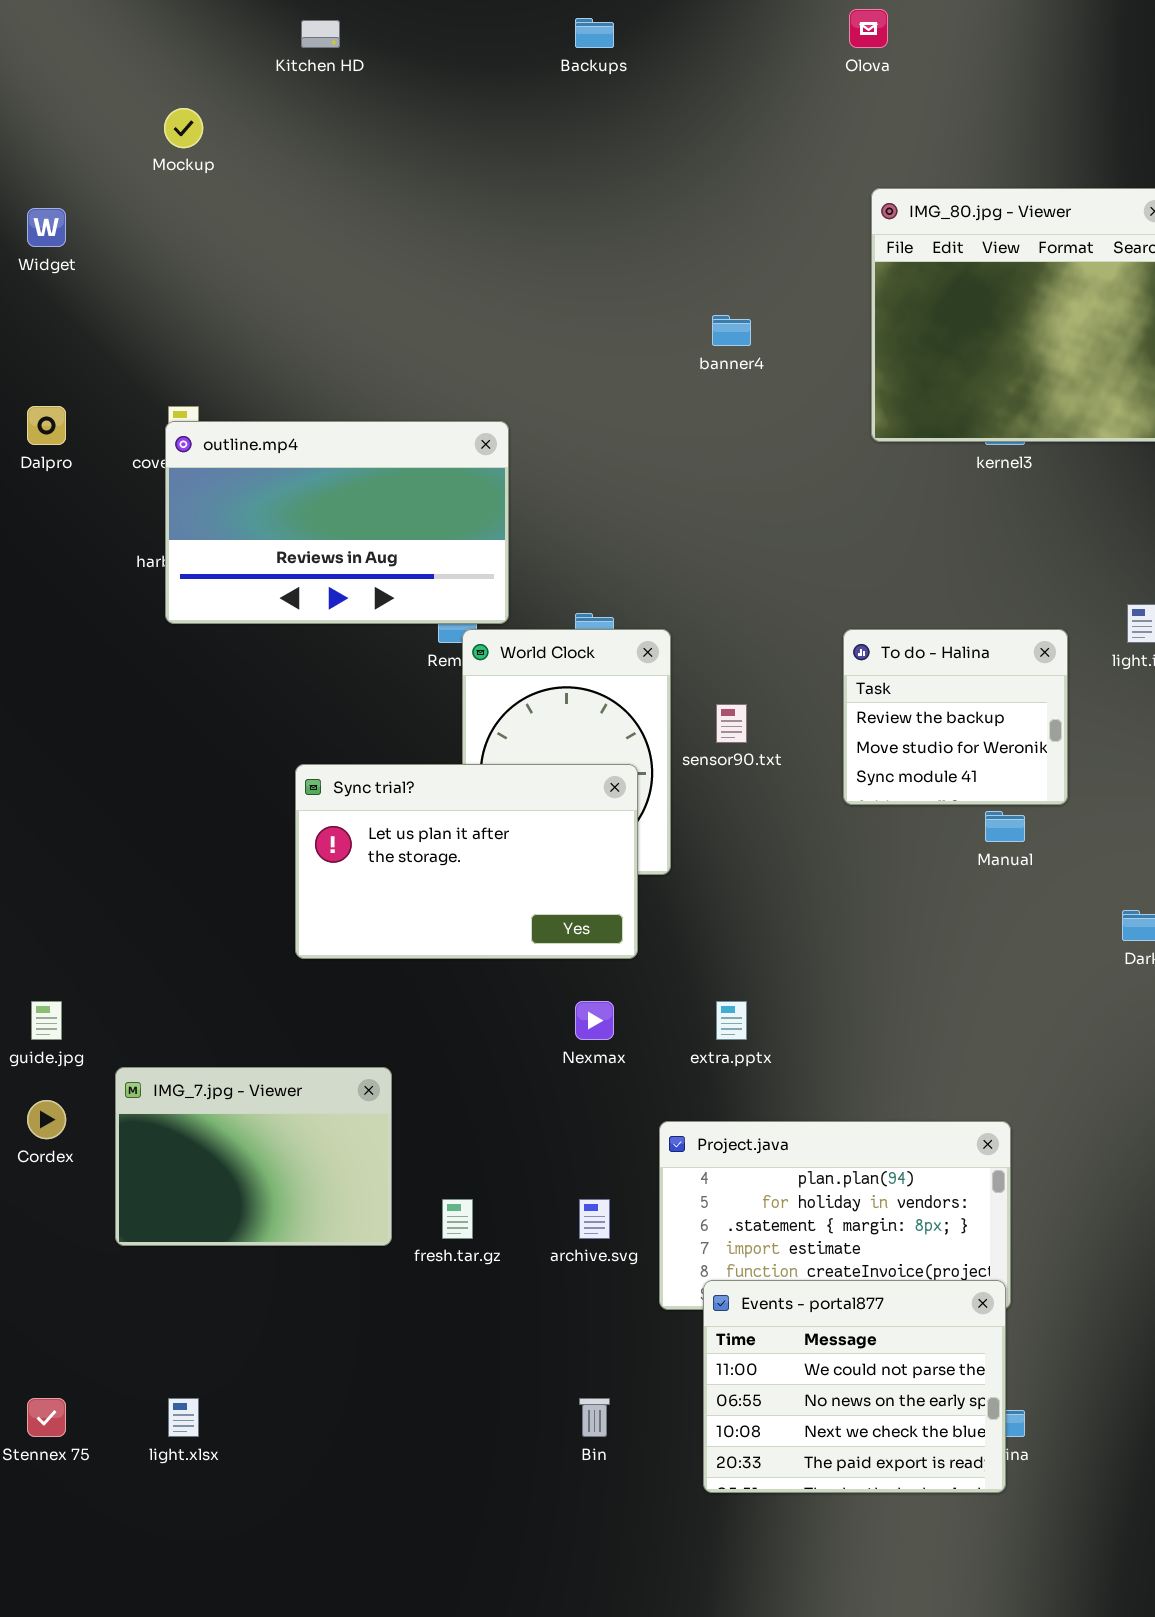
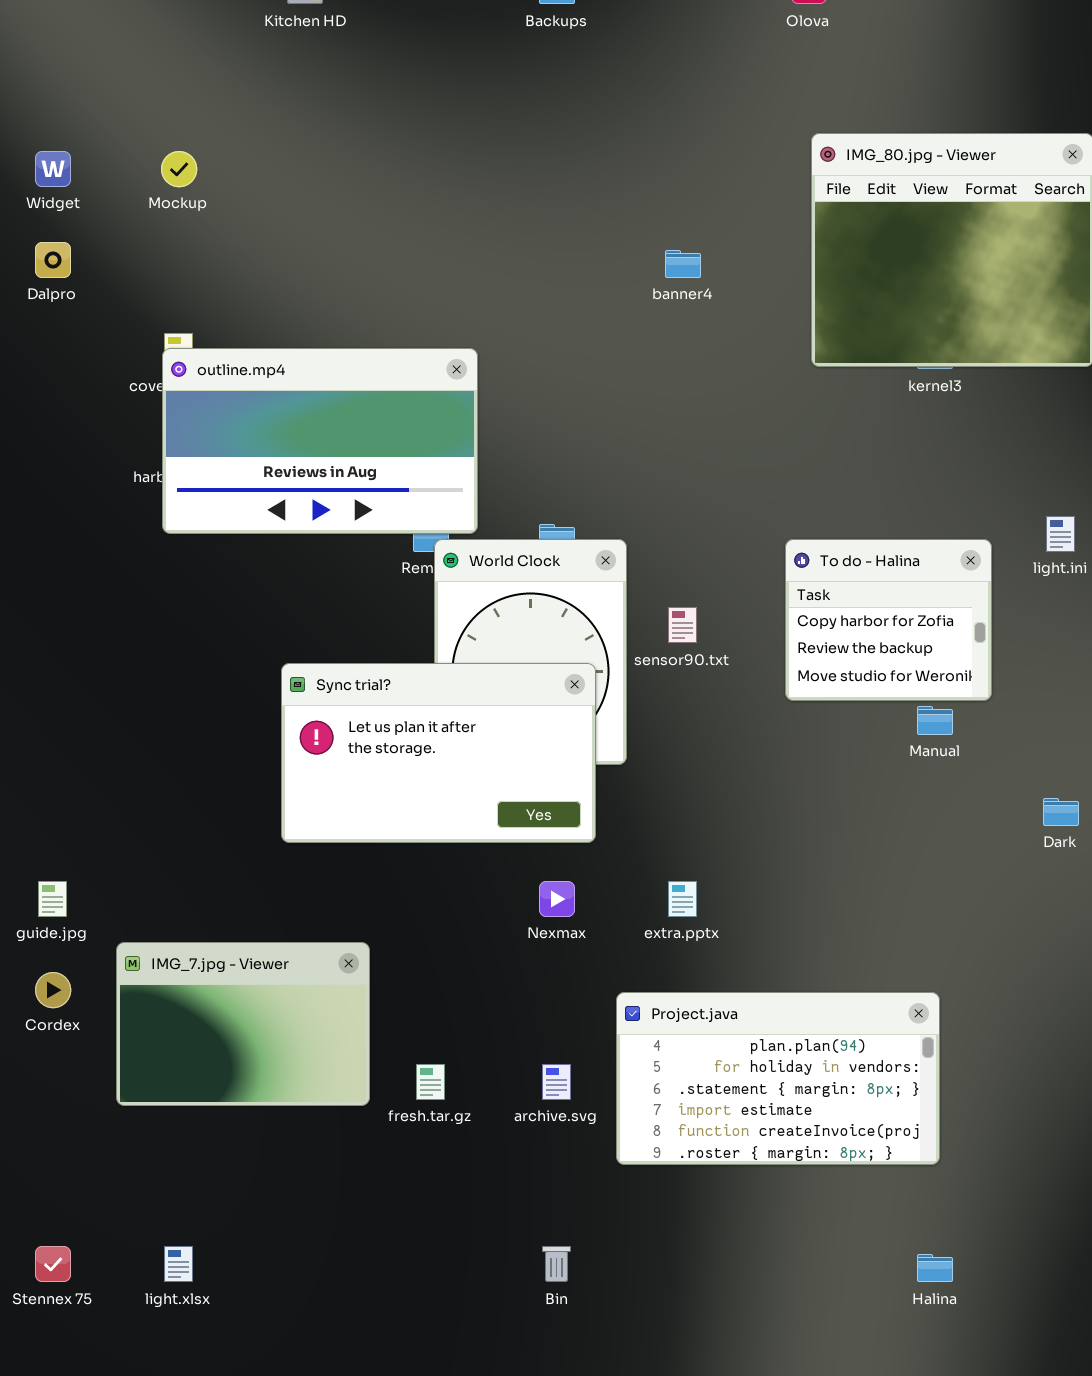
Mockup: [164,108,203,148] -> [161,151,197,187], moved
Dalpro: [27,406,66,445] -> [35,242,71,278], moved
To do - Halina: [843,629,1068,805] -> [785,539,992,701], scrolled up 1 row
Events - portal877: [703,1280,1006,1493] -> none, closed

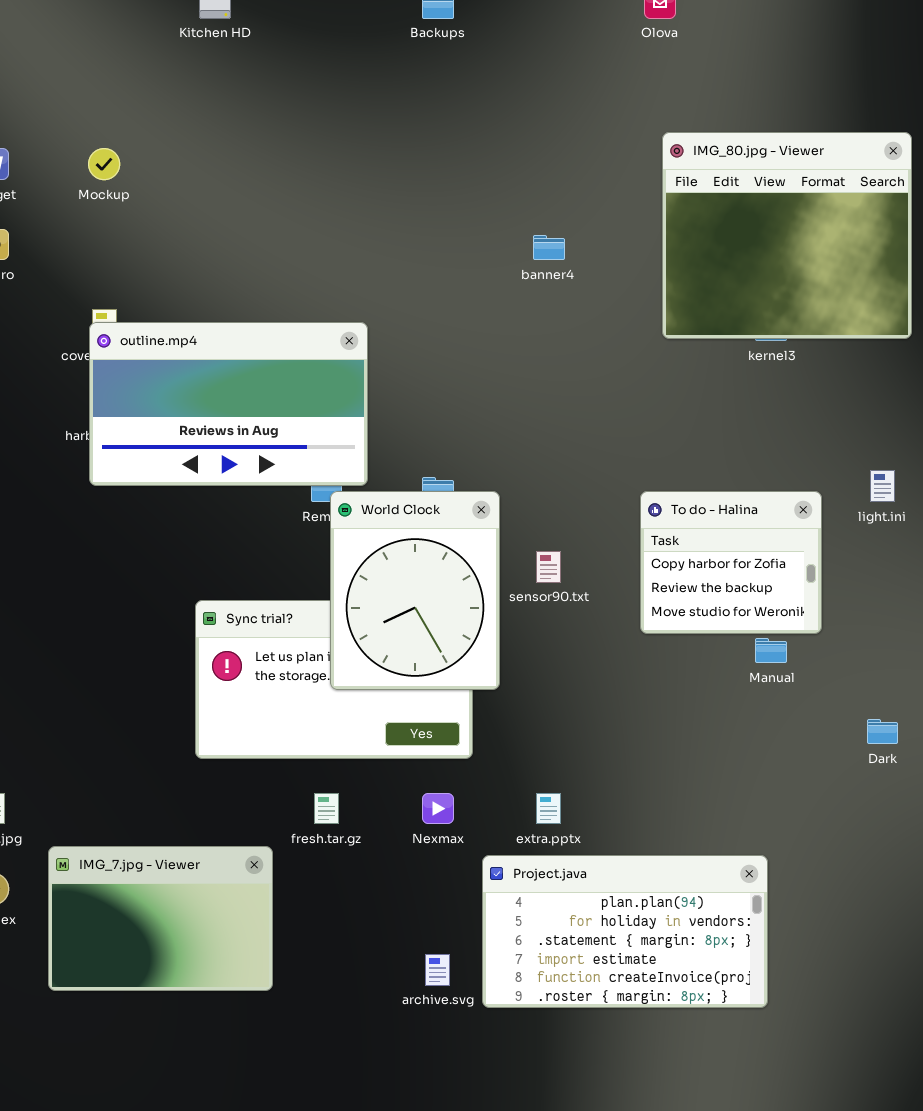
World Clock: [434,539,627,765] -> [330,491,500,690], raised
Project.java: [616,992,940,1165] -> [482,855,768,1008], moved
fresh.tar.gz: [416,1064,445,1100] -> [314,793,339,824], moved

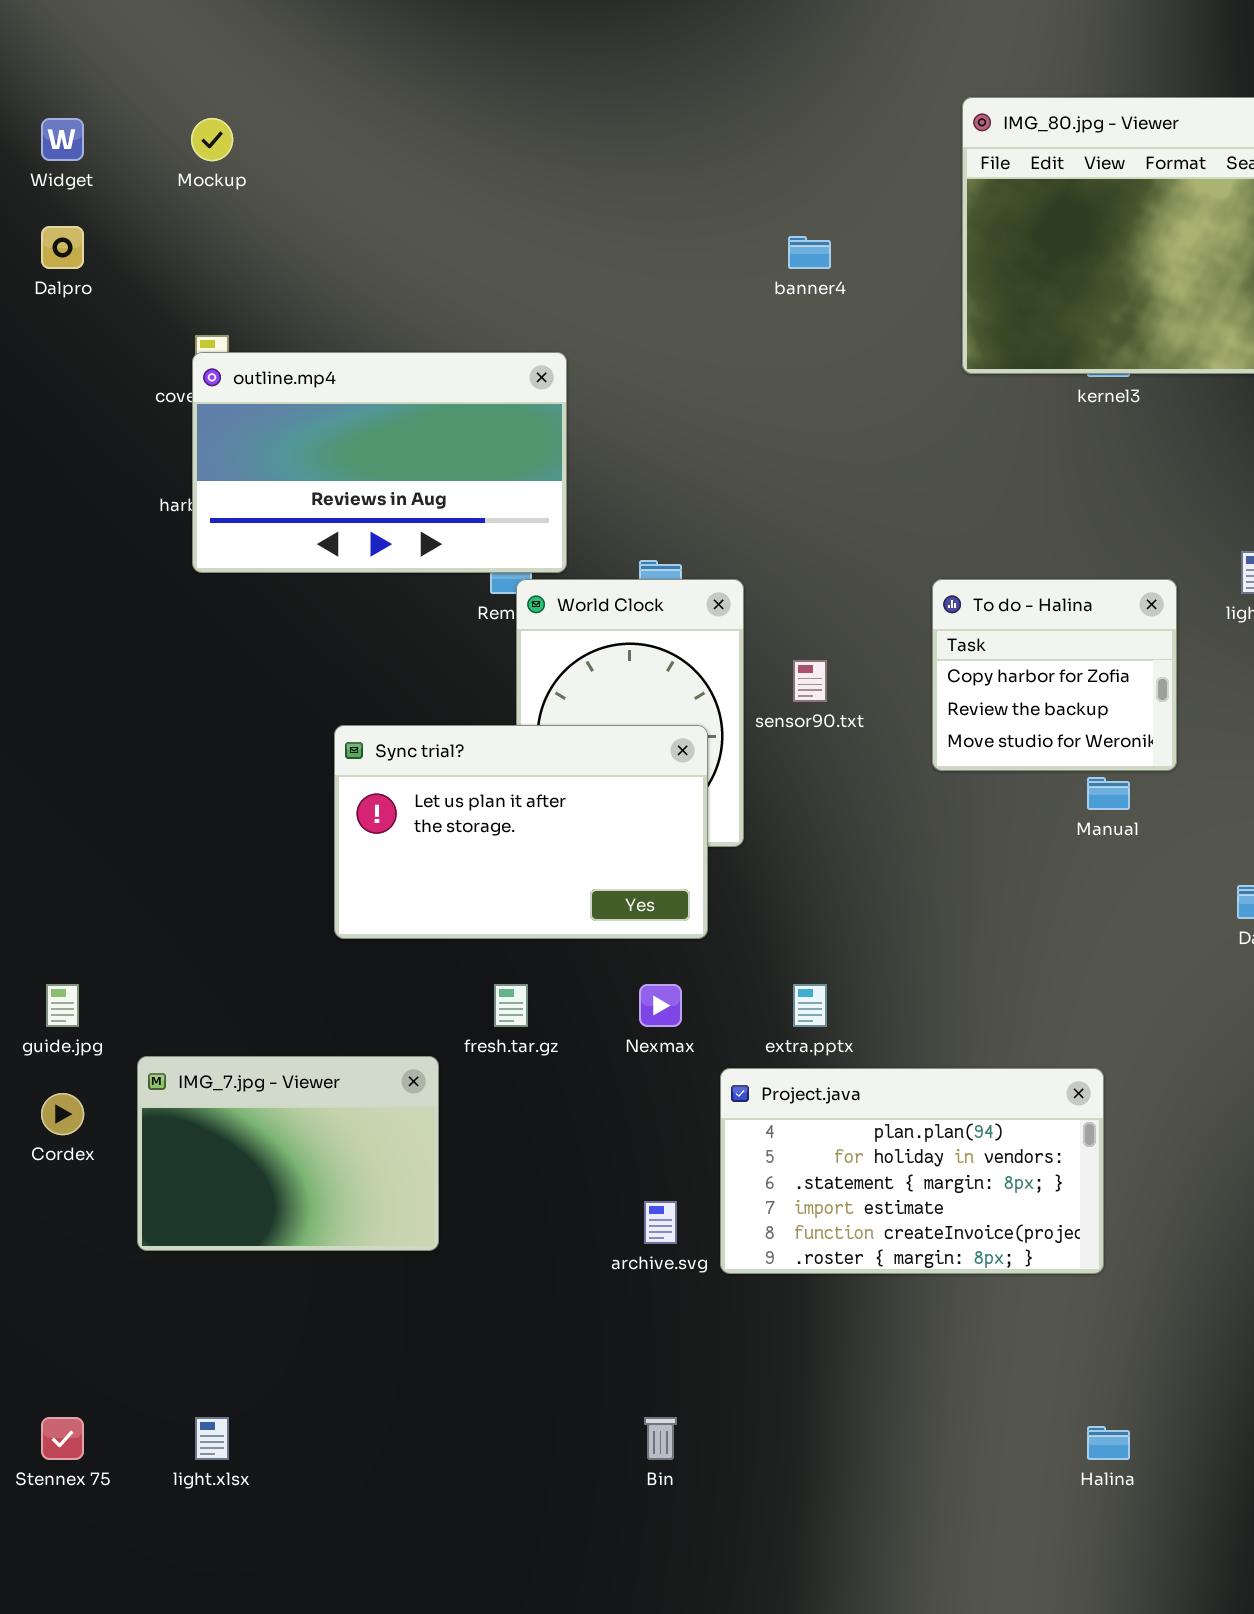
Sync trial?: [195,600,473,759] -> [334,725,708,939], raised

